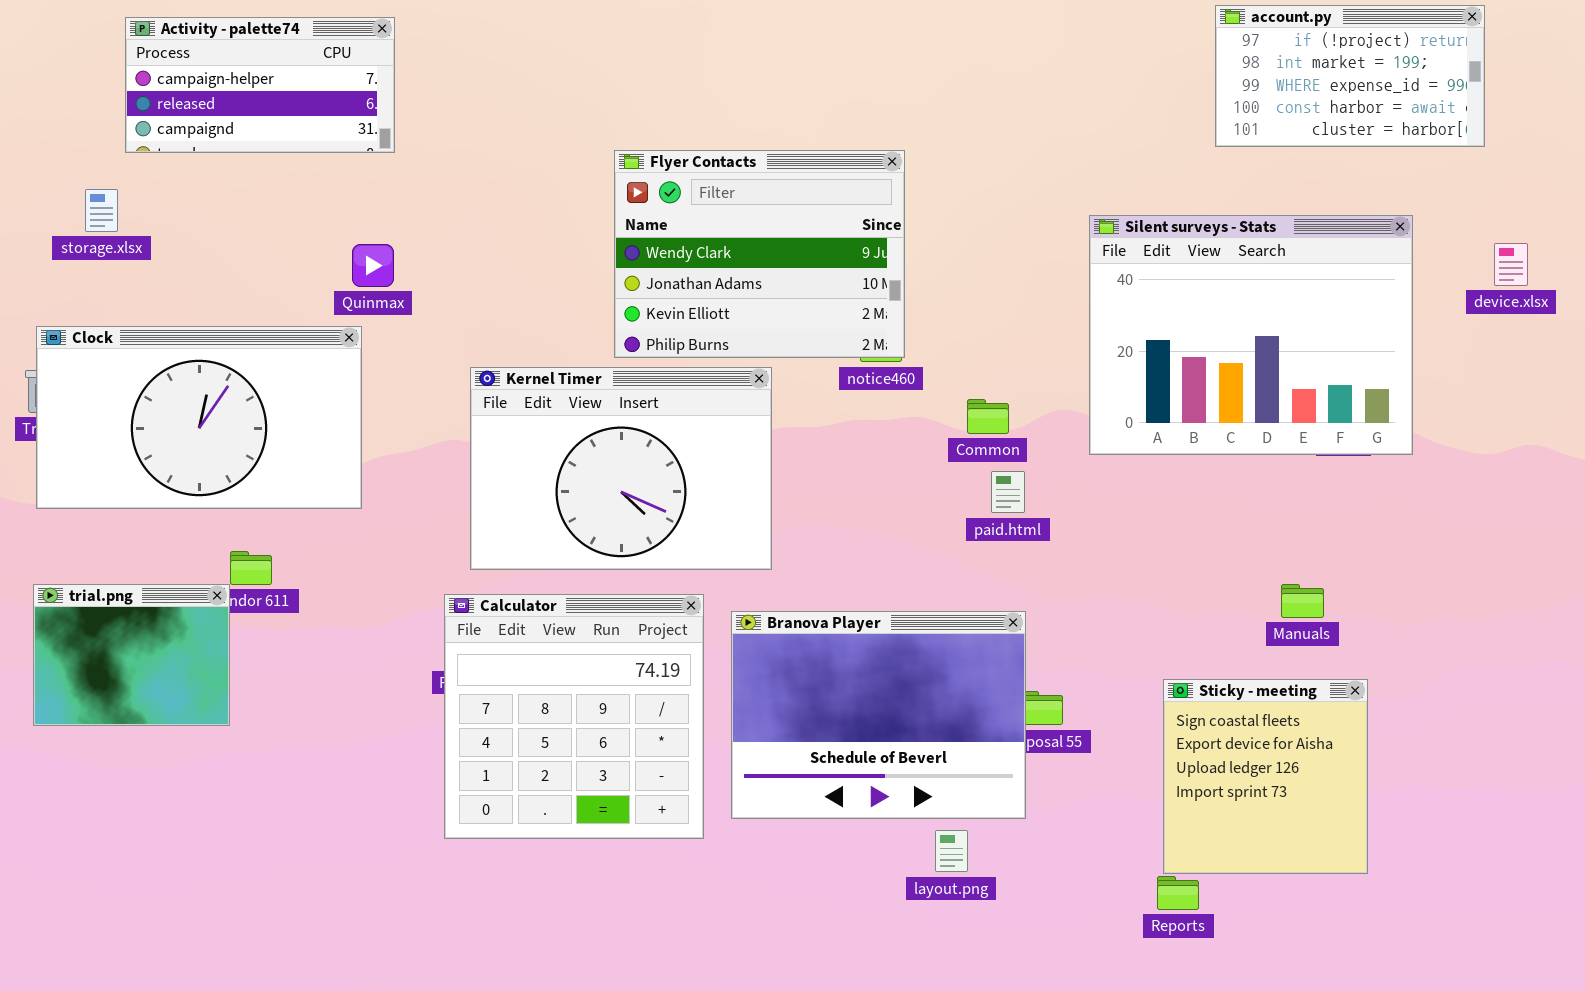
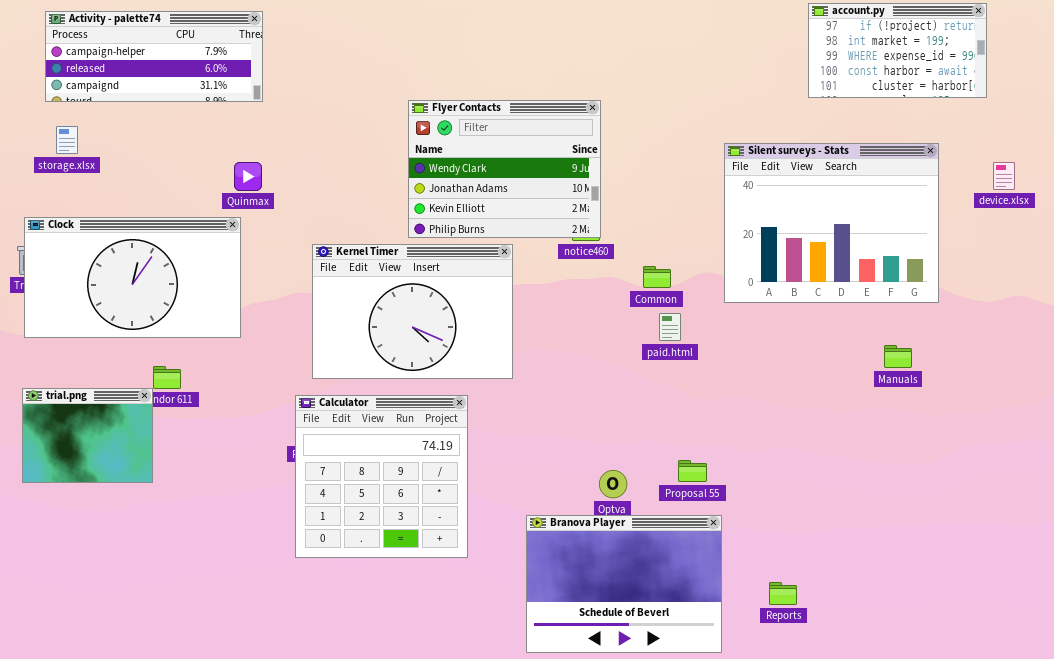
Activity - palette74: [125,17,395,153] -> [45,11,263,102], resized
Manuals: [1281,584,1324,618] -> [884,345,912,368], moved
Branova Player: [731,611,1026,819] -> [526,515,722,653], moved
Sticky - meeting: [1163,679,1368,874] -> none, closed

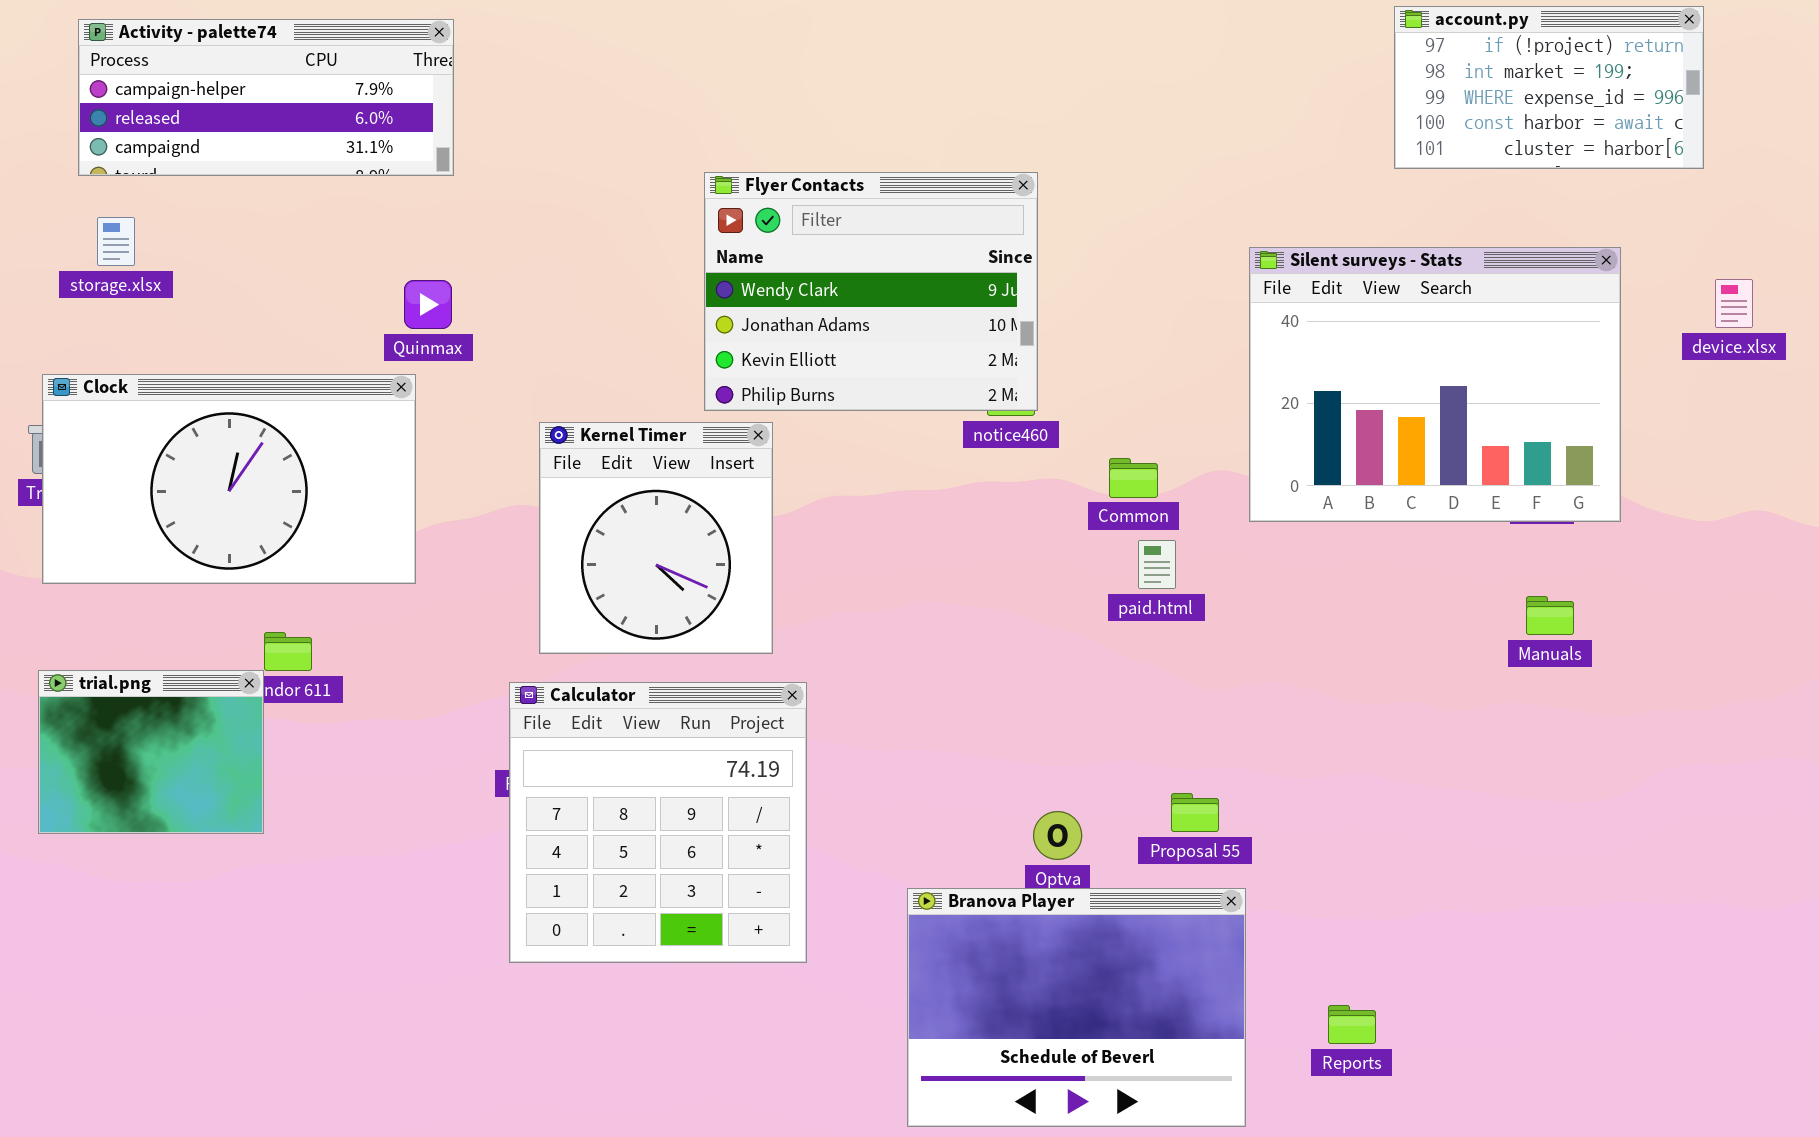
Kernel Timer: [312,244,513,379] -> [539,422,773,654], resized

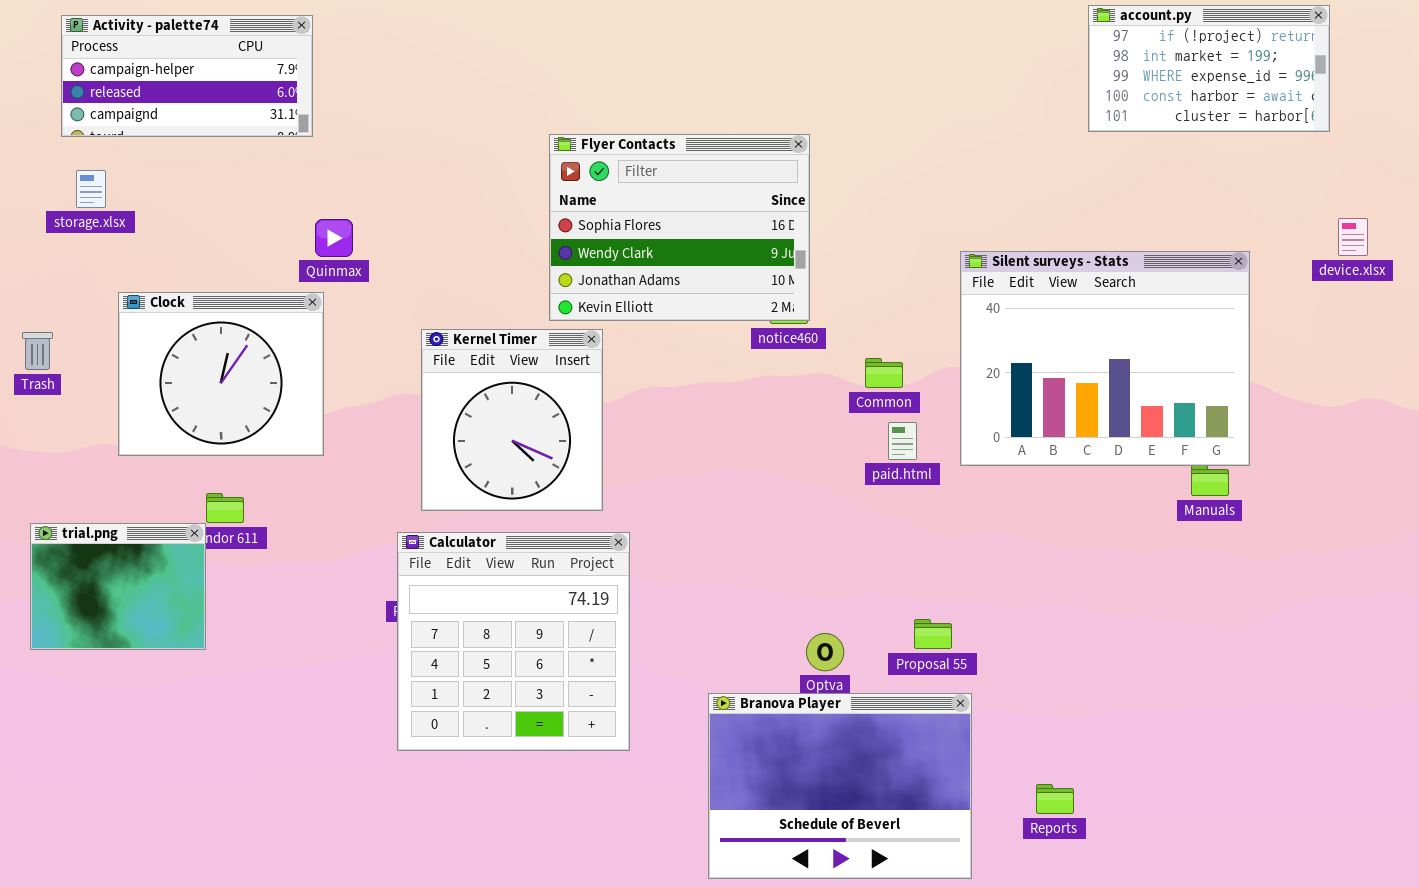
Activity - palette74: [78,19,454,176] -> [61,15,313,137], resized
Flyer Contacts: [704,172,1038,411] -> [549,134,810,321], scrolled up 1 row
Silent surveys - Stats: [1249,247,1621,522] -> [960,251,1250,466], moved
Clock: [42,374,416,584] -> [118,292,324,456], resized

